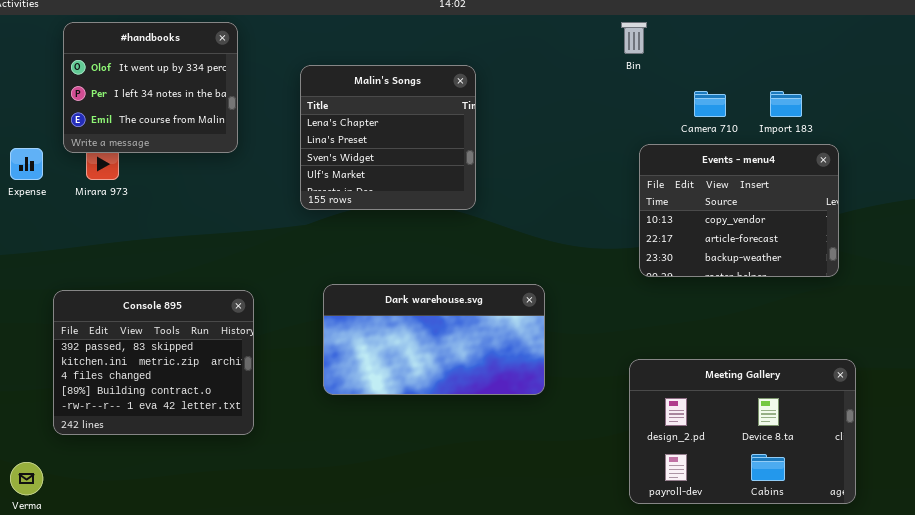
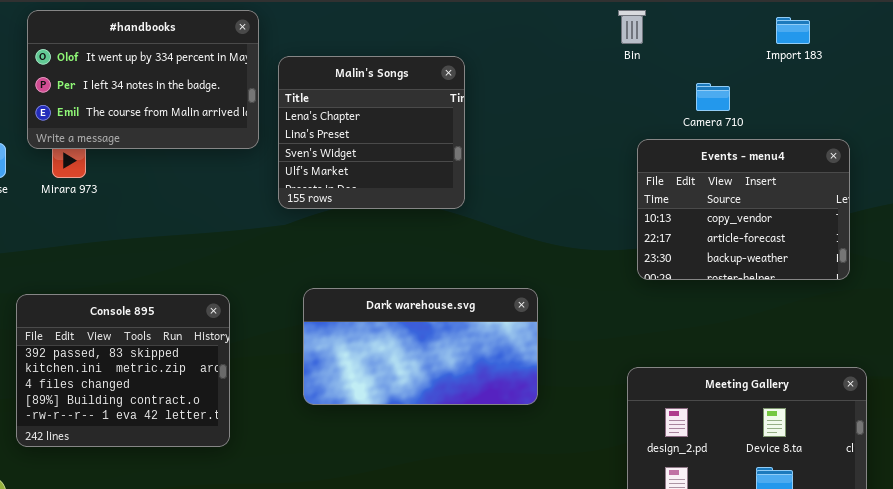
#handbooks: [63,22,238,153] -> [27,10,259,149], resized
Import 183: [770,91,802,117] -> [776,17,810,44], moved

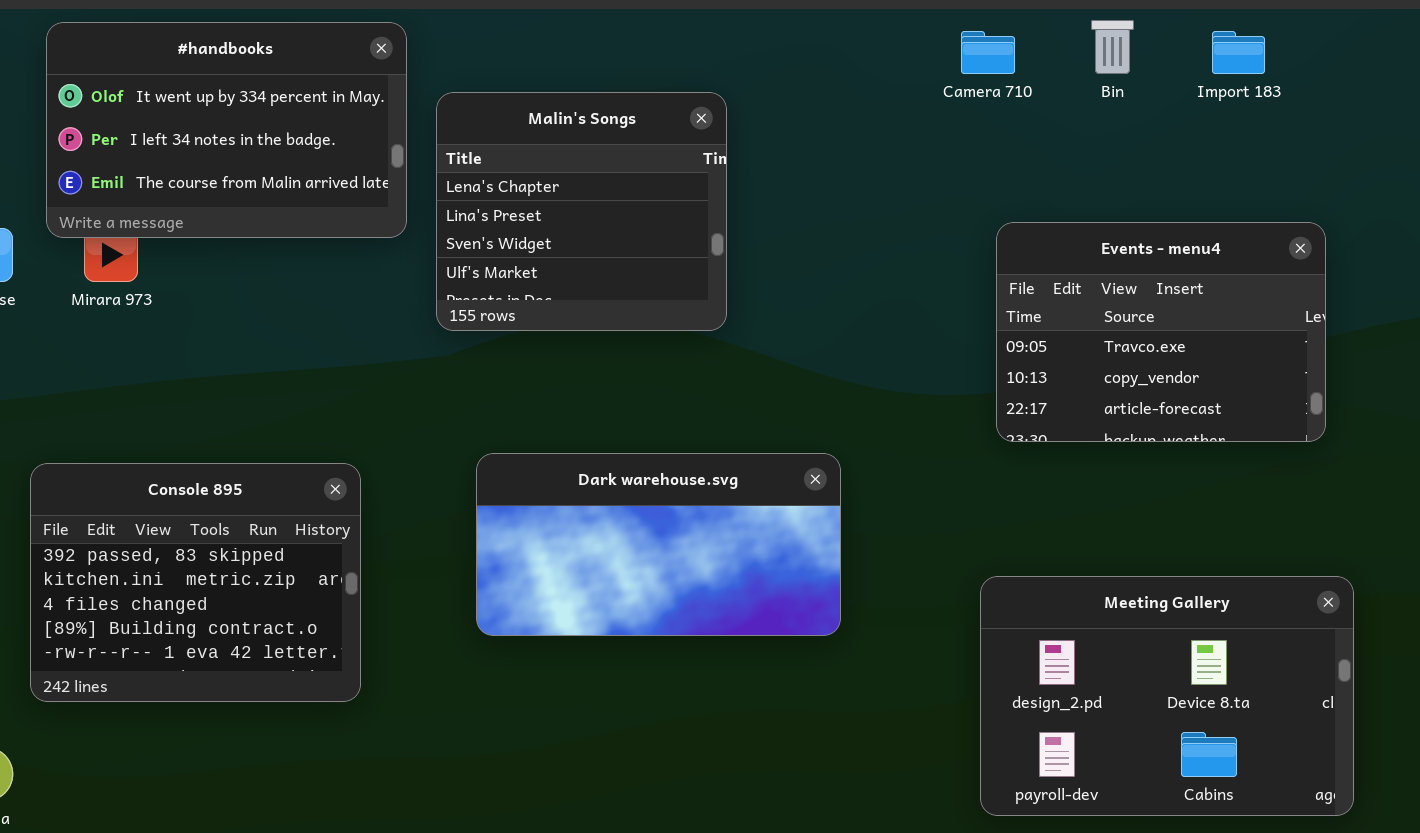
Bin: [618,10,646,44] -> [1091,20,1134,74], moved
Camera 710: [696,83,730,111] -> [961,31,1015,74], moved
Events - menu4: [637,139,850,280] -> [996,222,1326,442], scrolled up 1 row

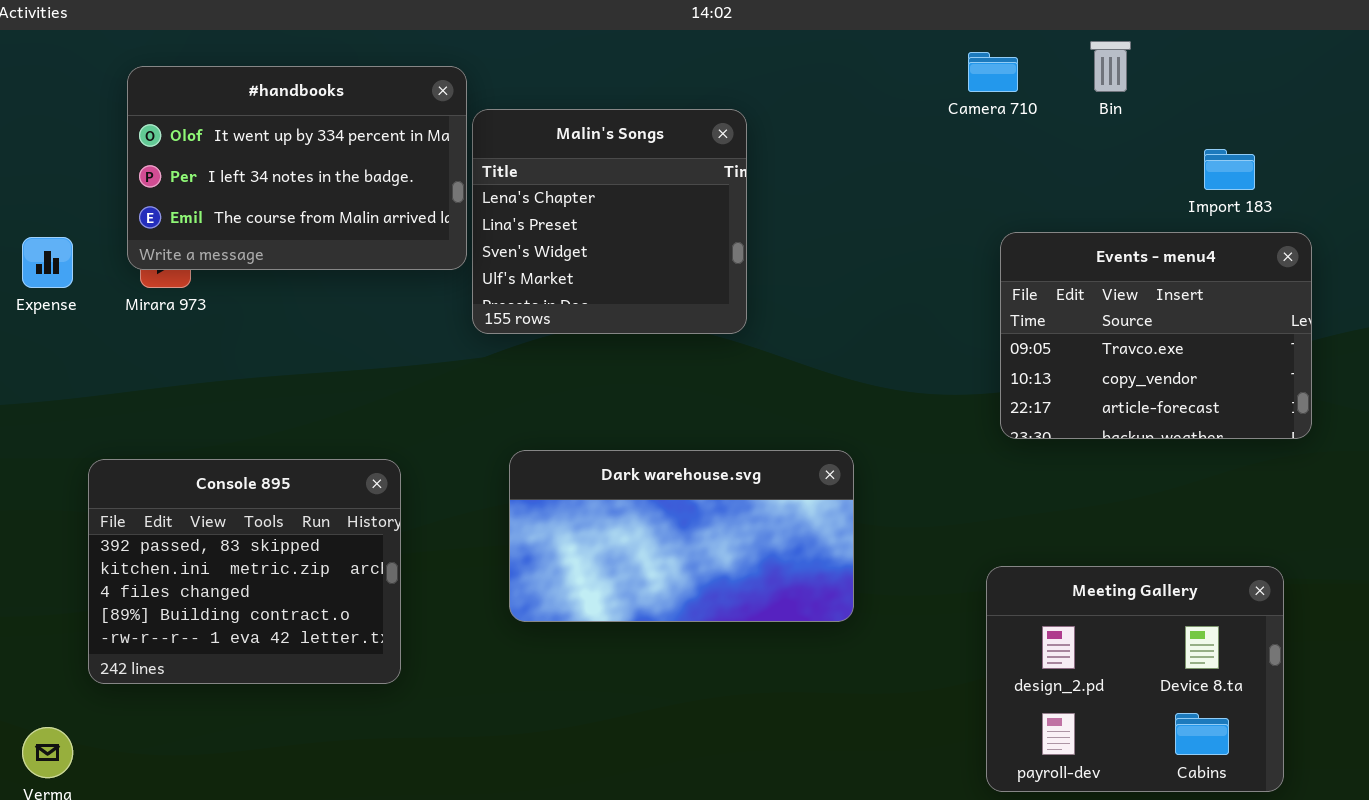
#handbooks: [46,22,407,238] -> [127,66,467,270], moved
Import 183: [1212,31,1265,74] -> [1204,149,1255,190], moved
Meeting Gallery: [980,576,1354,816] -> [986,566,1284,792], resized

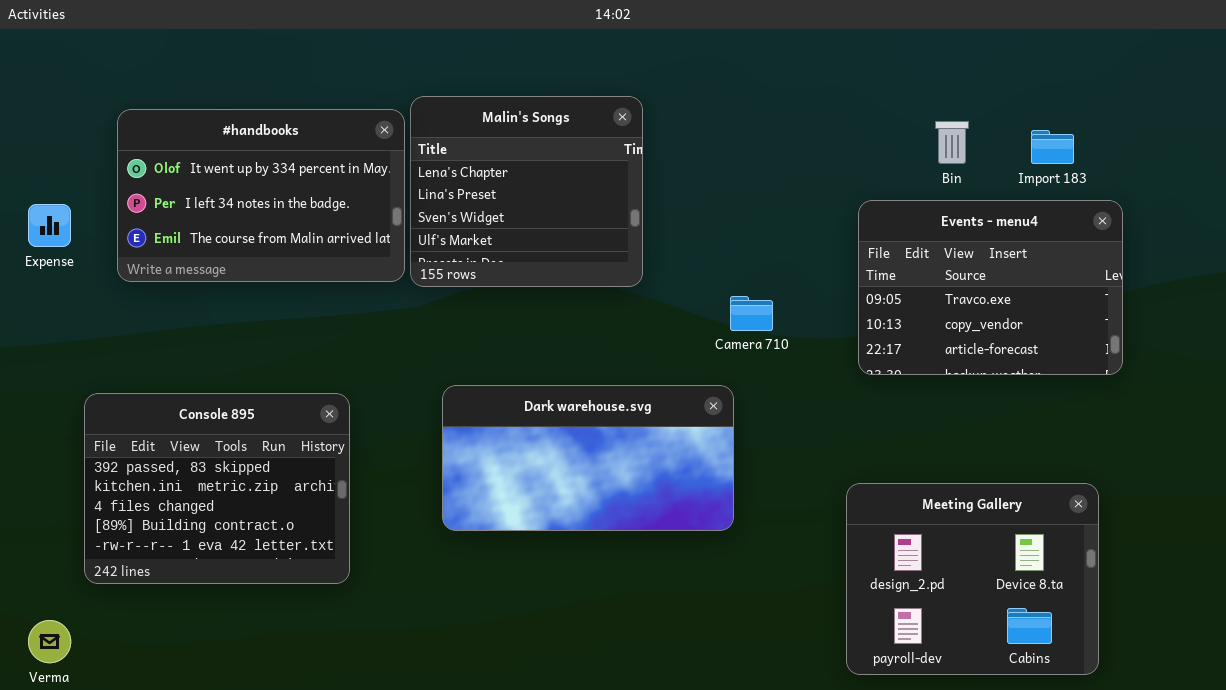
Bin: [1090,41,1131,92] -> [935,121,969,164], moved
Camera 710: [968,52,1018,92] -> [730,296,773,331], moved
#handbooks: [127,66,467,270] -> [117,109,405,282], moved

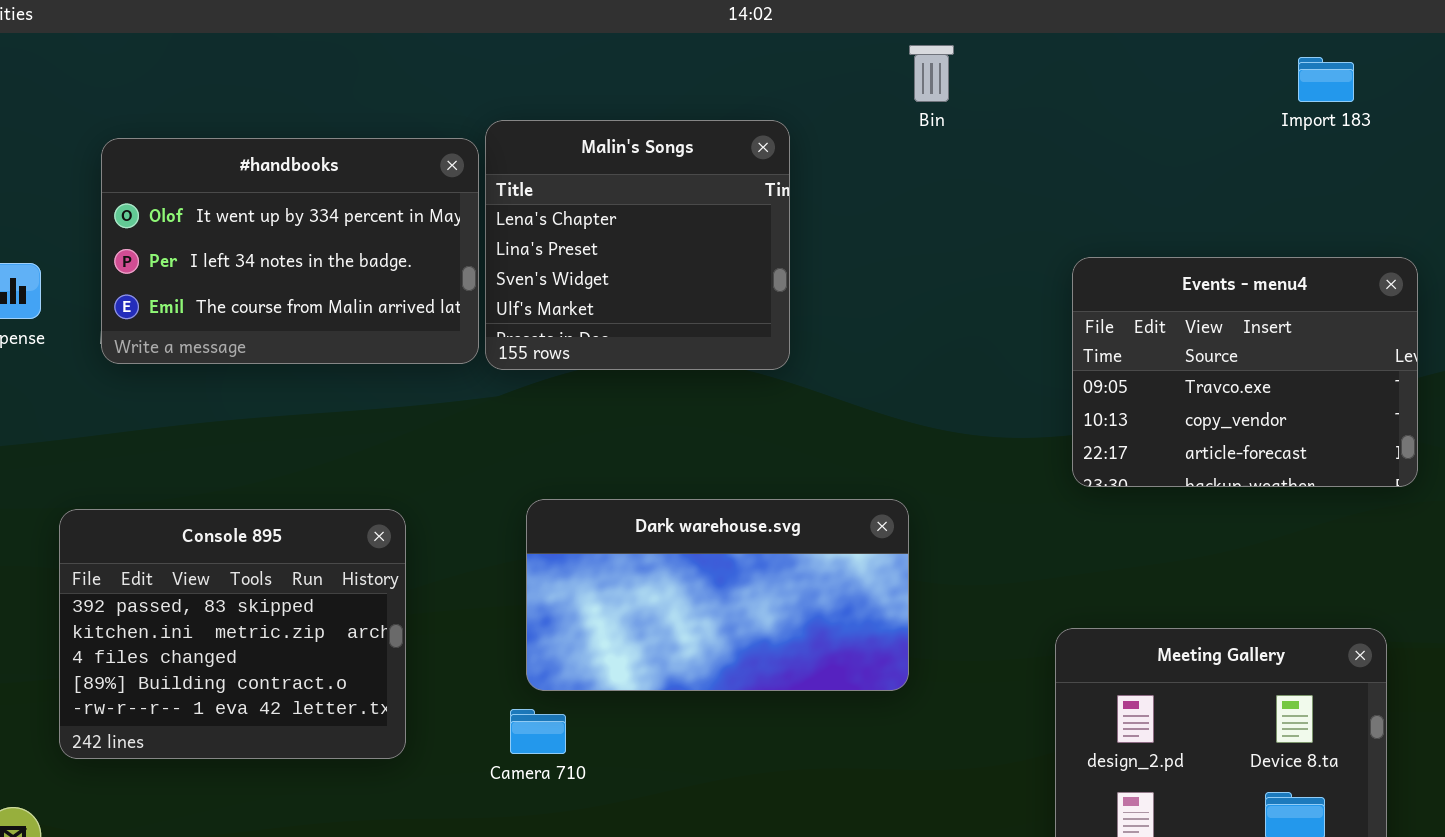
Bin: [935,121,969,164] -> [909,45,954,102], moved
Import 183: [1031,130,1074,164] -> [1298,57,1354,102], moved
Camera 710: [730,296,773,331] -> [510,709,566,754], moved

